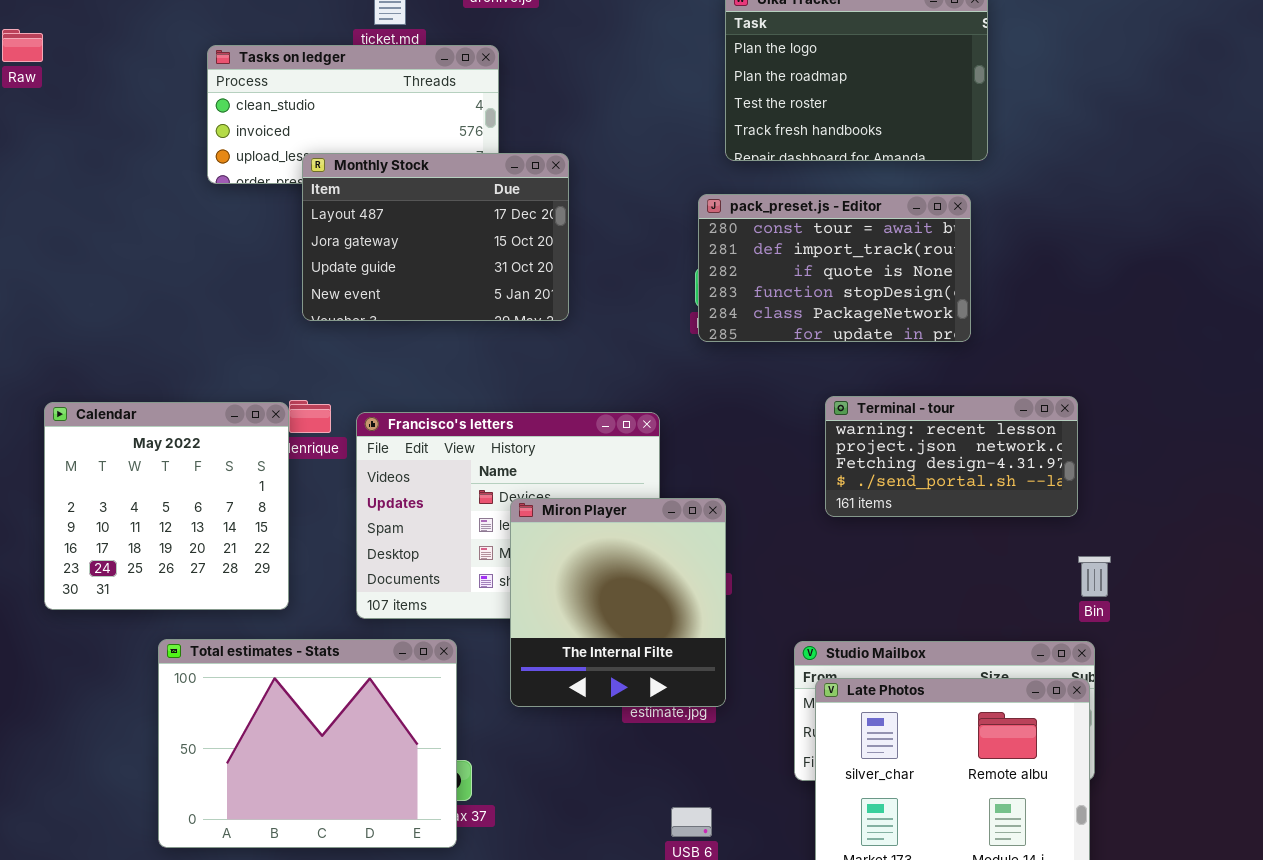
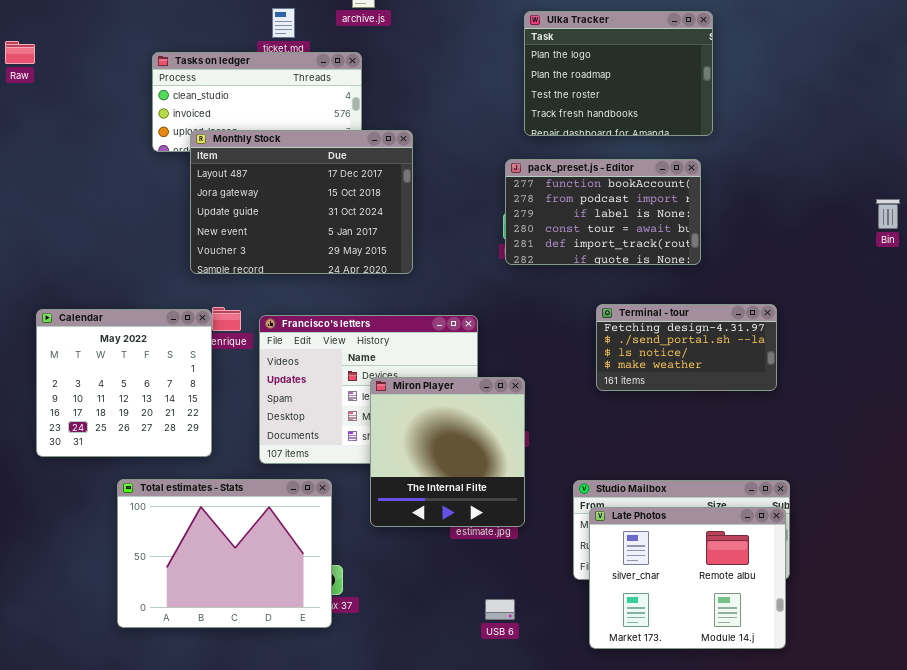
Monthly Stock: [302,153,569,321] -> [190,130,413,274], resized
pack_preset.js - Editor: [698,194,971,342] -> [505,159,701,265], scrolled up 3 rows
Terminal - tour: [825,396,1078,517] -> [596,304,777,391], scrolled down 2 rows
Bin: [1078,556,1111,597] -> [876,199,900,229], moved

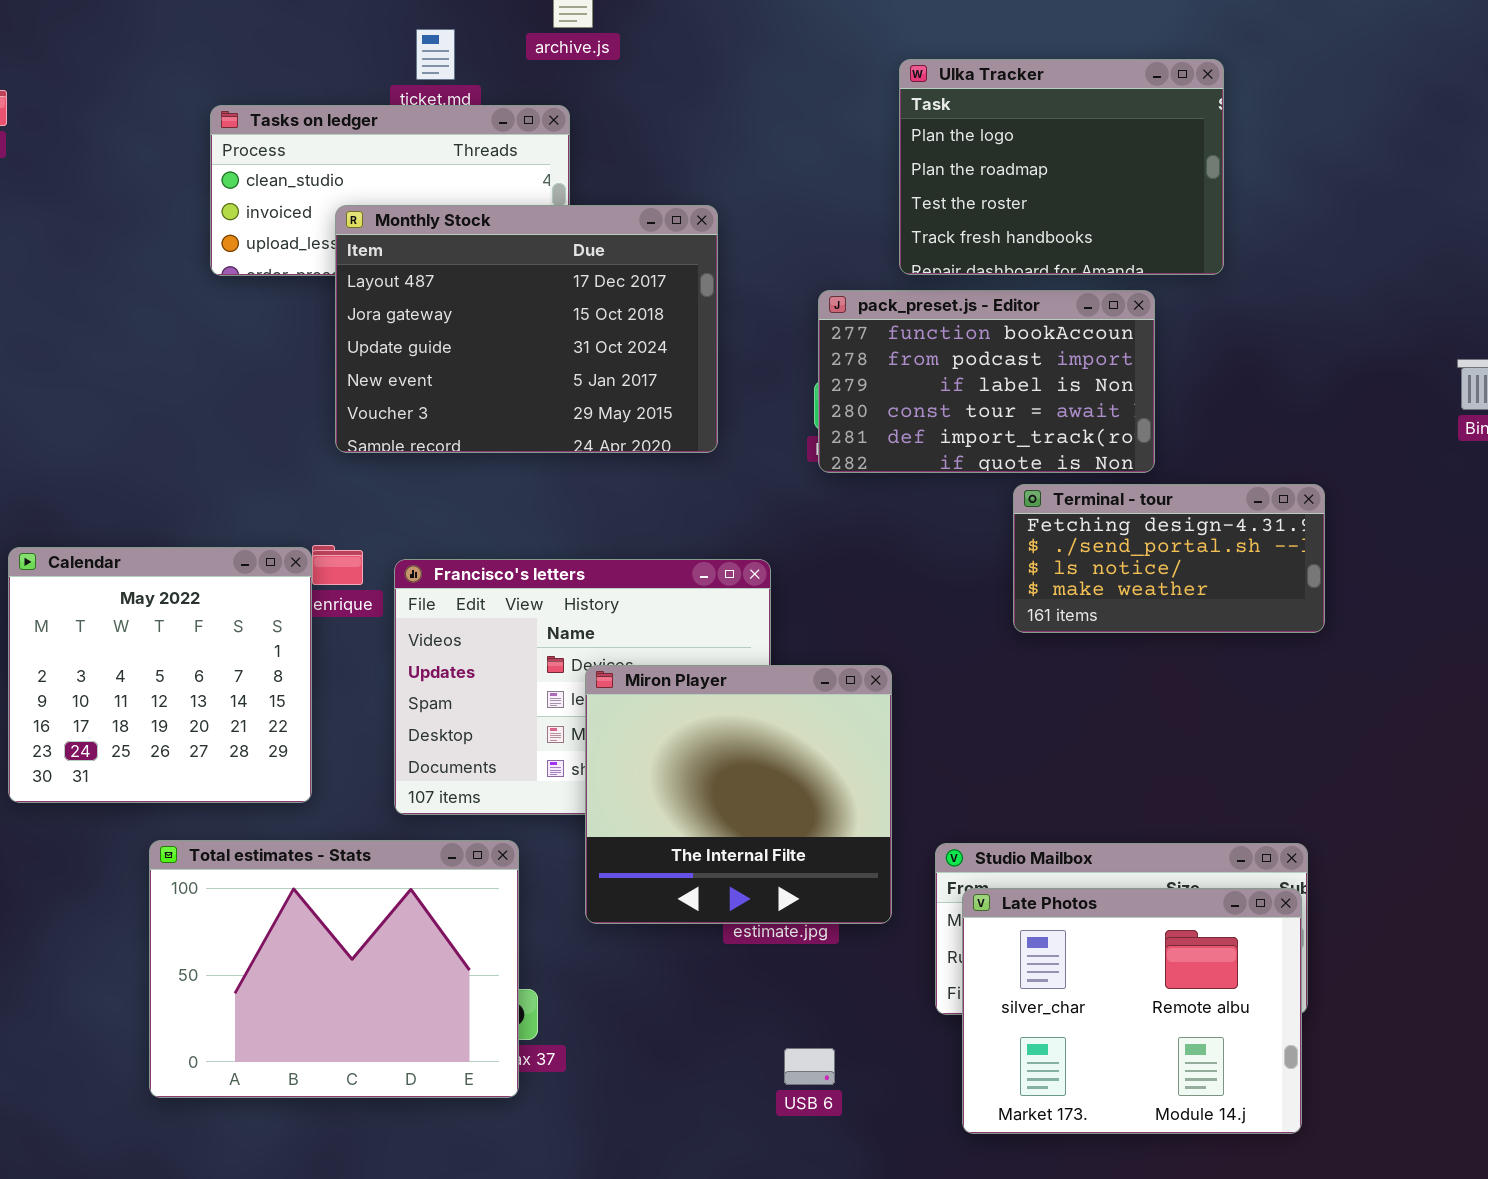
Ulka Tracker: [524,11,713,136] -> [899,59,1224,275], moved
Monthly Stock: [190,130,413,274] -> [335,205,718,453], moved
Terminal - tour: [596,304,777,391] -> [1013,484,1325,633], moved
Miron Player: [370,377,525,527] -> [585,665,892,924], resized

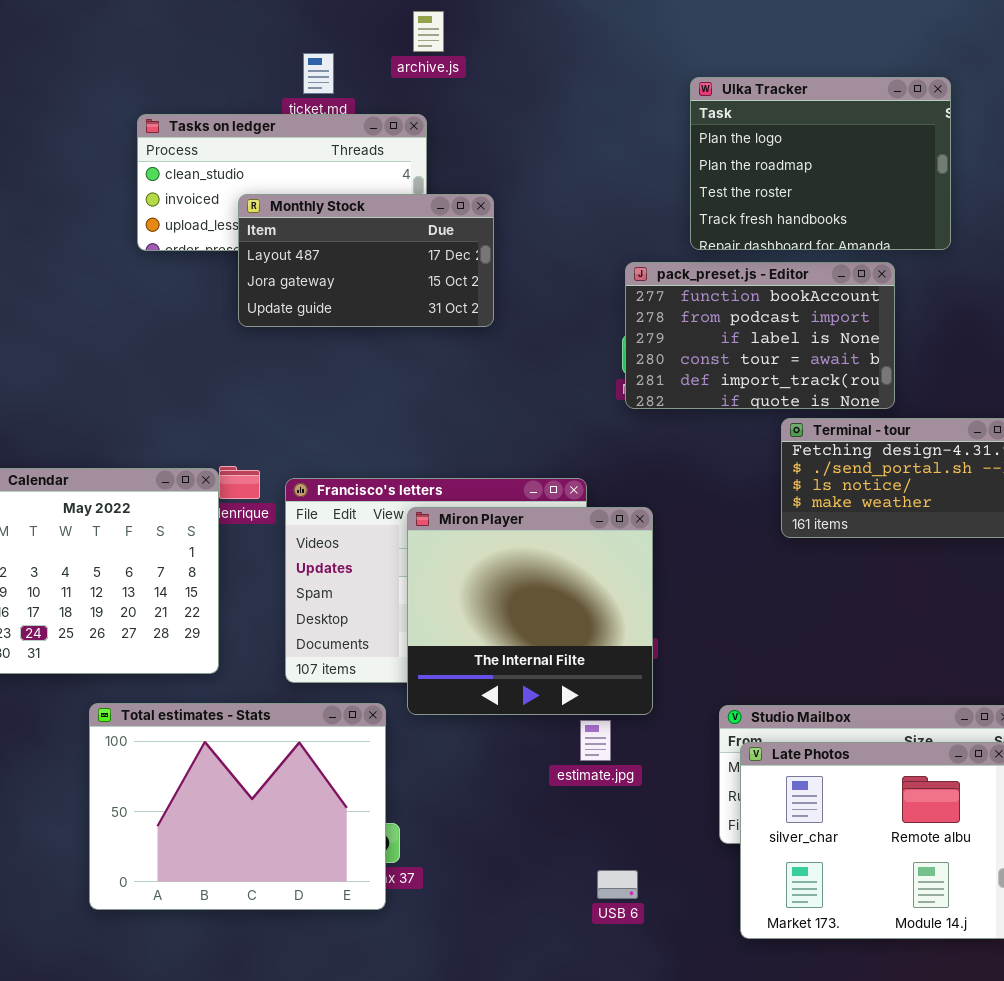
Monthly Stock: [335,205,718,453] -> [238,194,494,327], resized
Miron Player: [585,665,892,924] -> [407,507,653,715], moved

